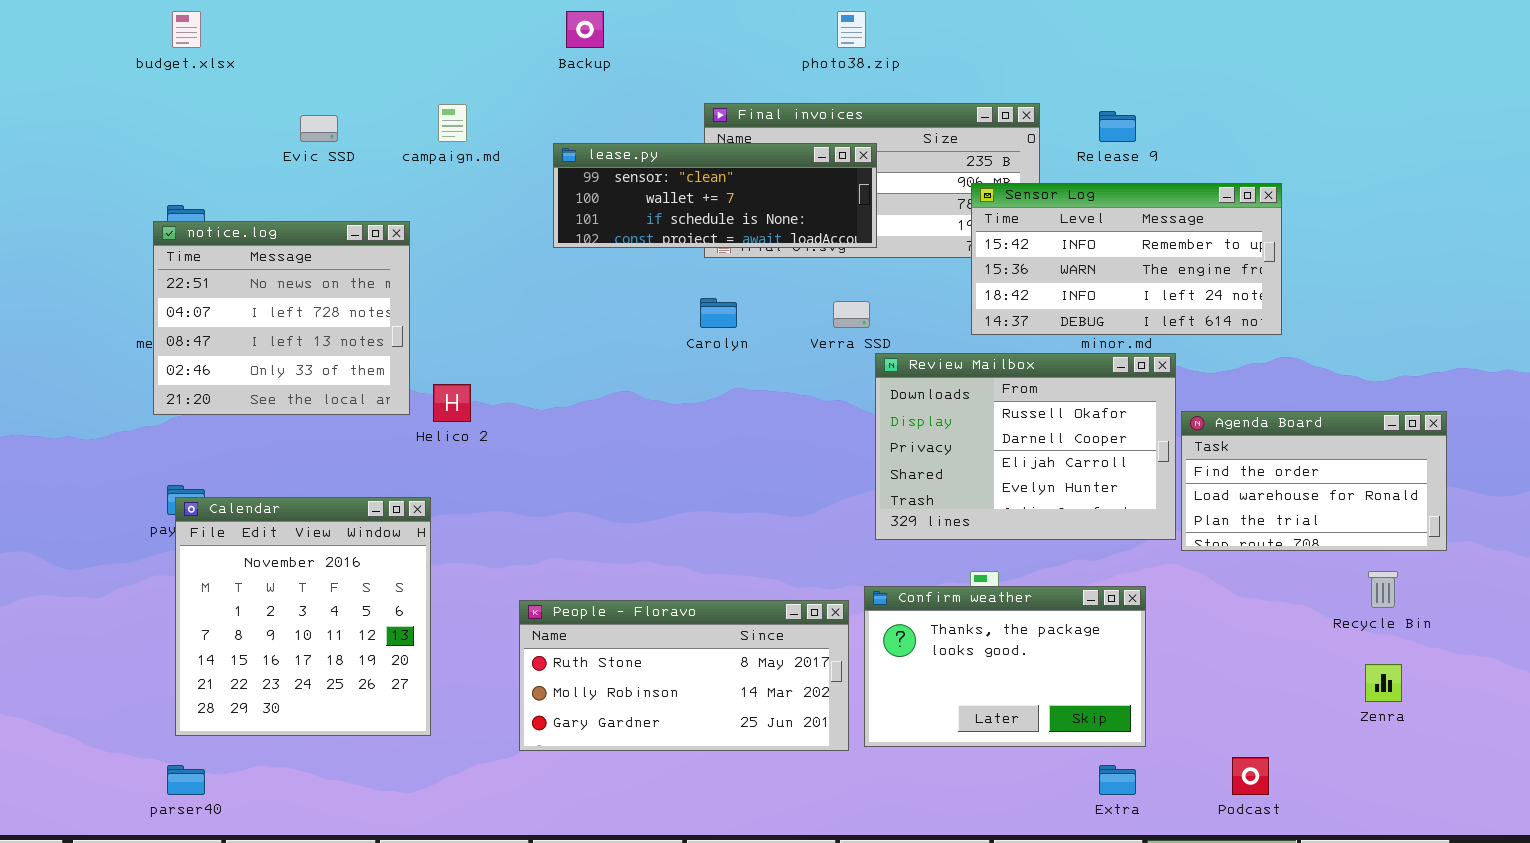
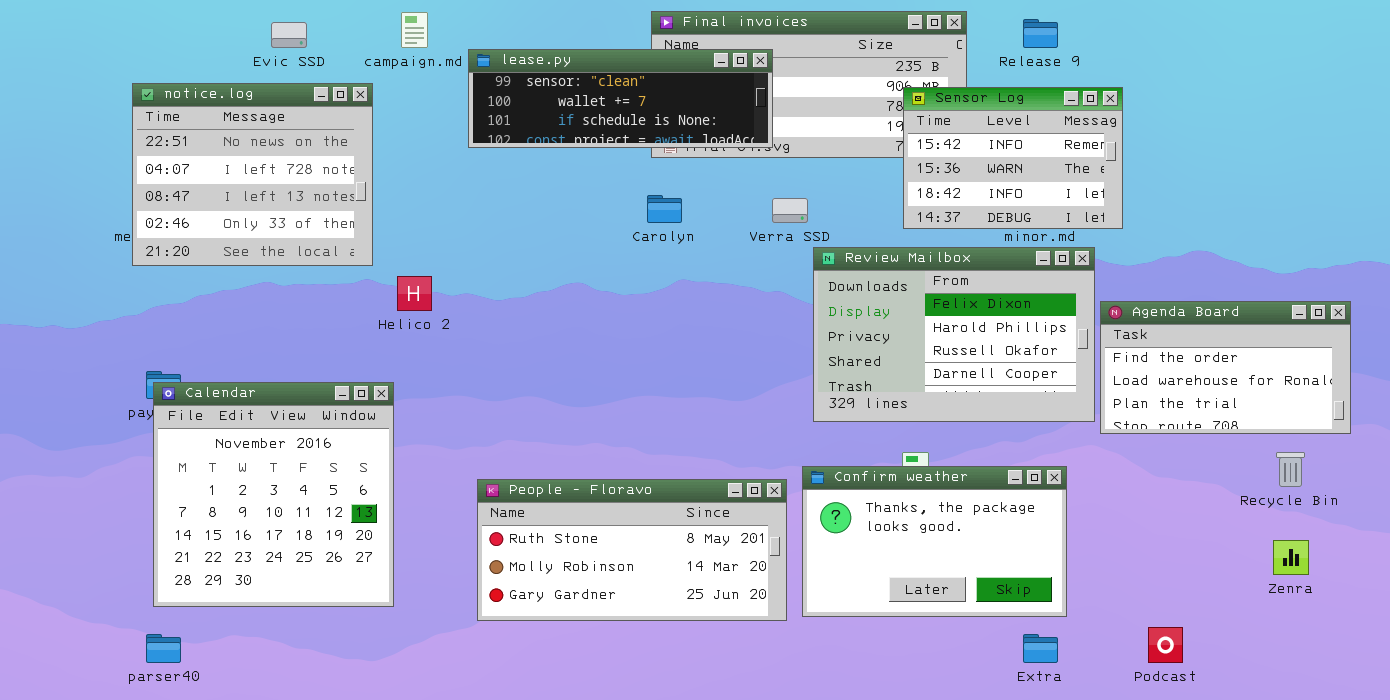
lease.py: [553,143,877,248] -> [468,49,773,148], moved
Sensor Log: [971,183,1282,335] -> [903,87,1123,229], resized
notice.log: [153,221,410,415] -> [132,83,373,266], moved
Review Mailbox: [875,353,1176,540] -> [813,247,1095,422], scrolled up 2 rows

